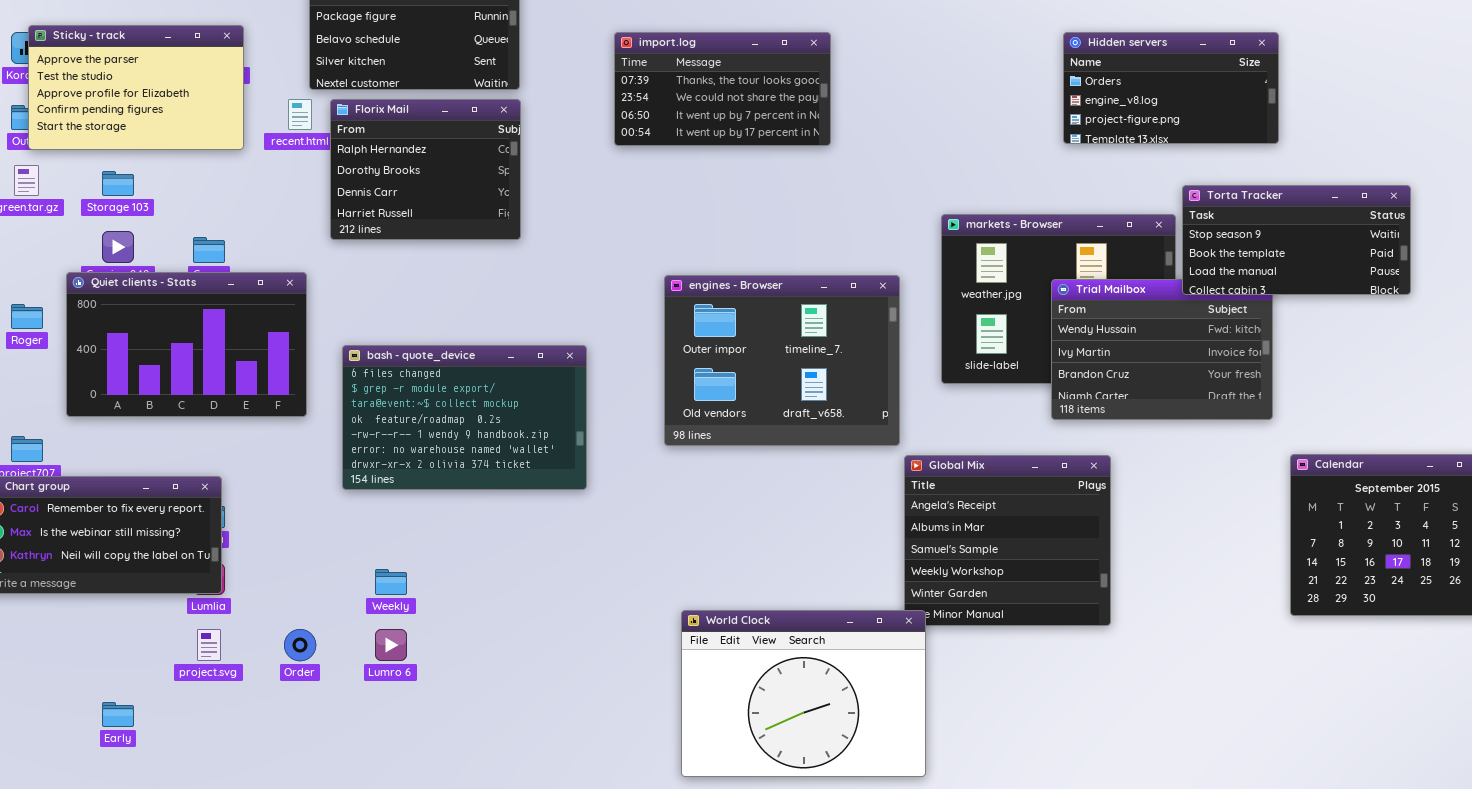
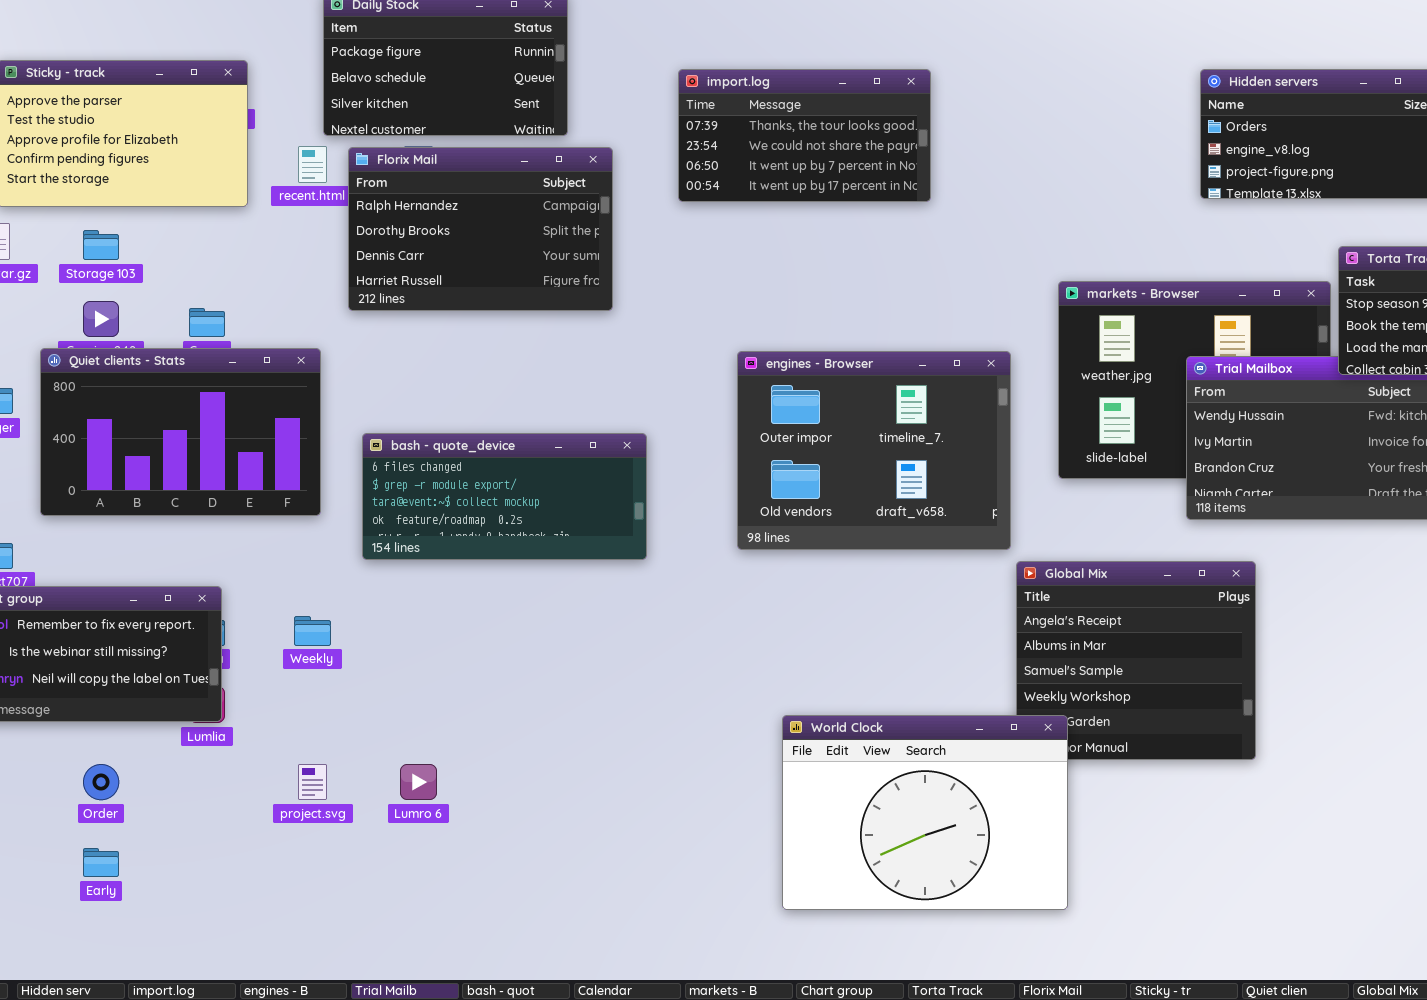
Florix Mail: [330,99,521,240] -> [348,147,613,311], resized
bash - quote_device: [342,345,587,490] -> [362,433,647,560], resized
Weekly: [375,569,407,595] -> [294,616,331,646], moved
World Clock: [681,610,926,777] -> [782,715,1068,910], moved
project.svg: [197,629,221,661] -> [298,764,327,800], moved
Order: [284,629,316,661] -> [83,764,119,800], moved

